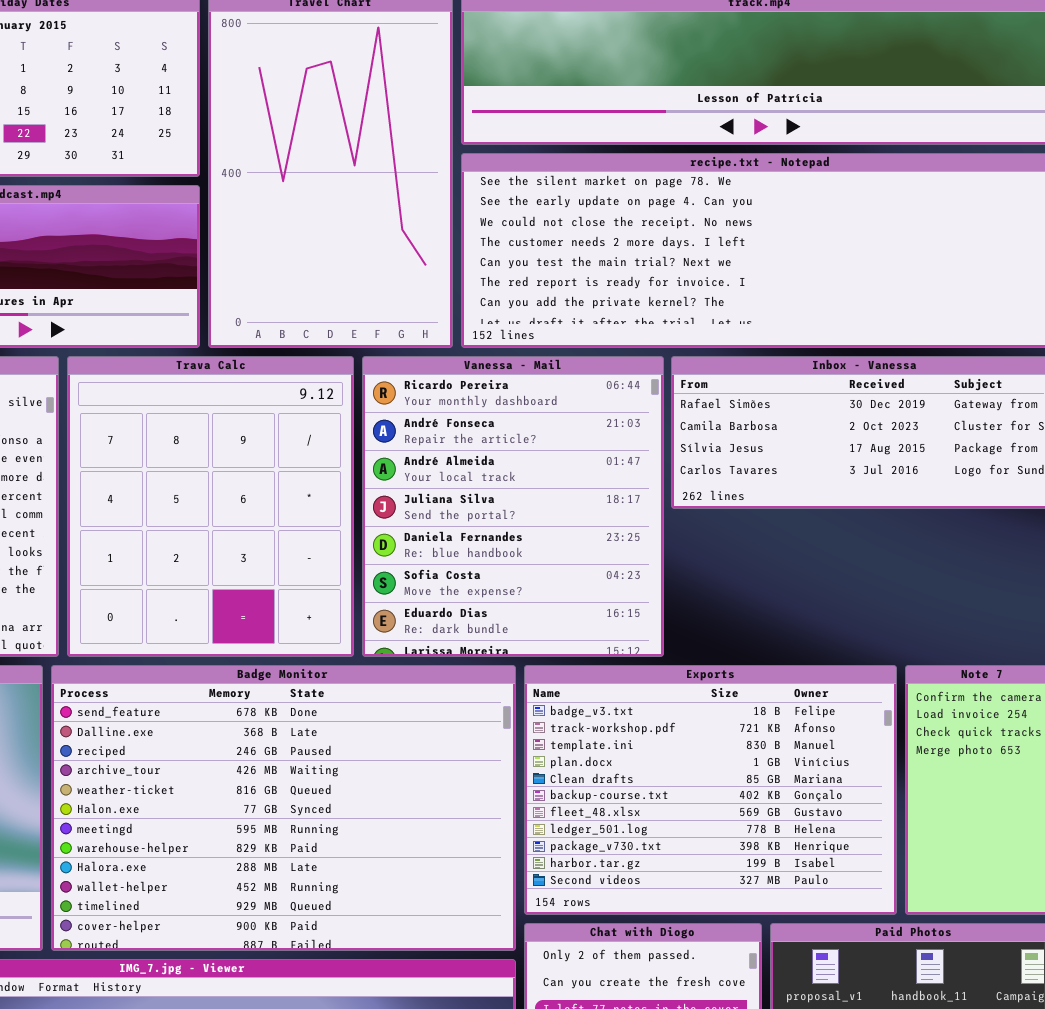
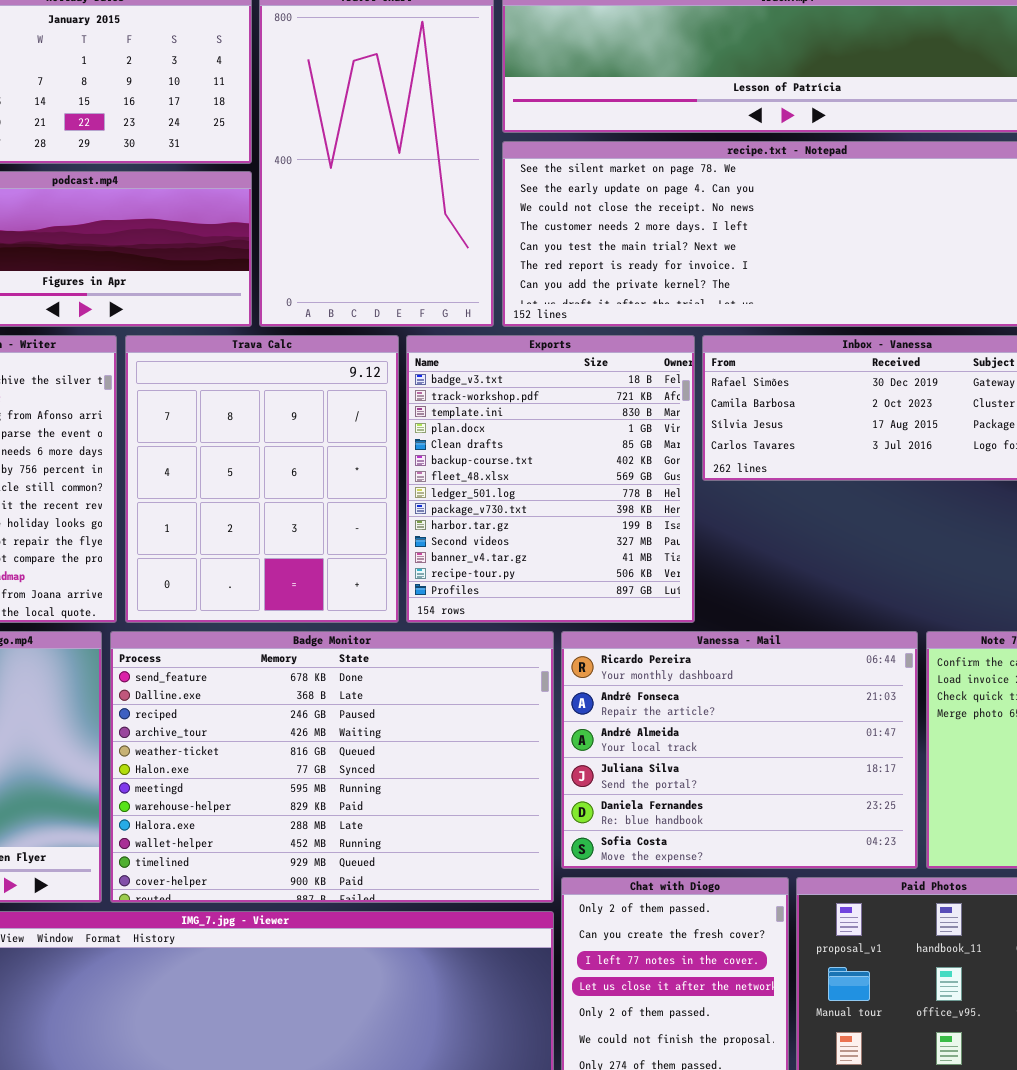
Vanessa - Mail: [362,356,664,657] -> [561,631,918,869], moved, resized
Exports: [524,665,897,915] -> [406,335,695,623], moved, resized

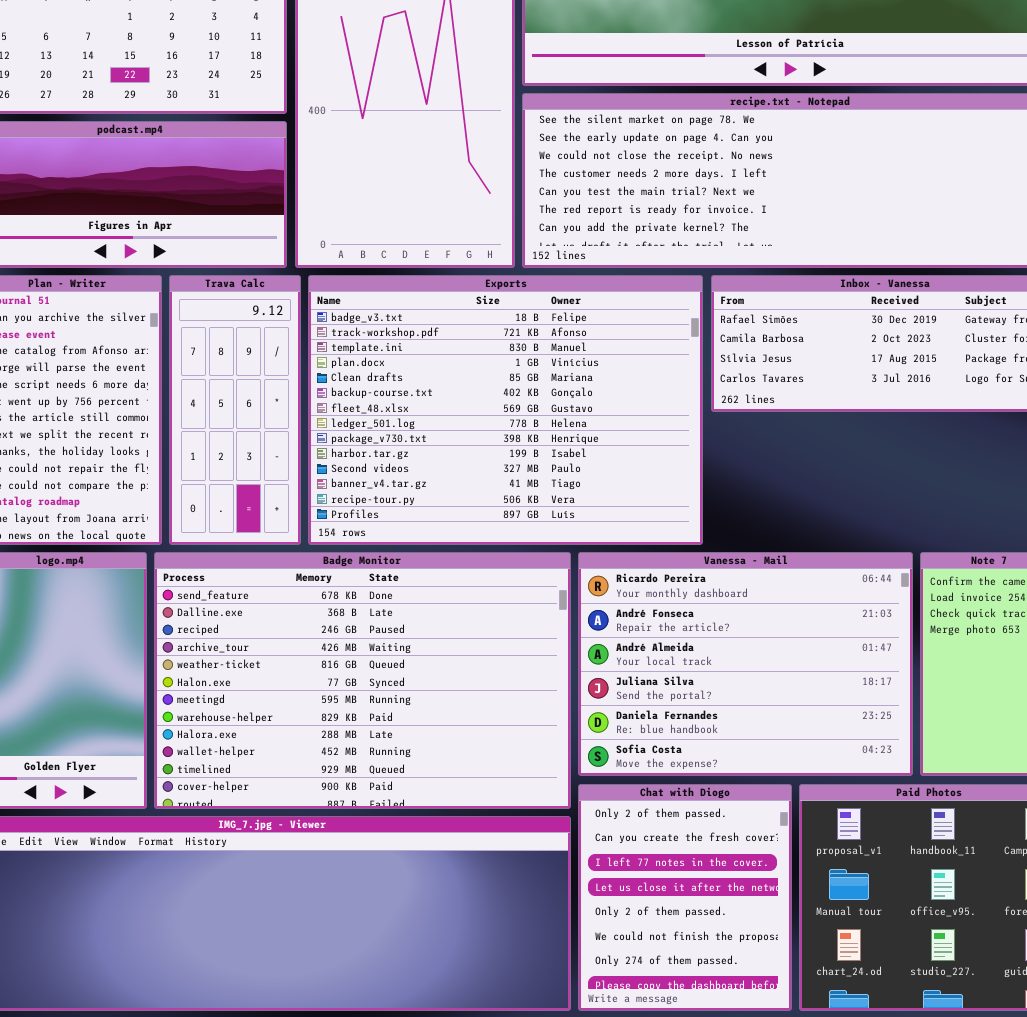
Trava Calc: [125,335,399,623] -> [169,275,301,545], resized
Exports: [406,335,695,623] -> [308,275,703,545], resized

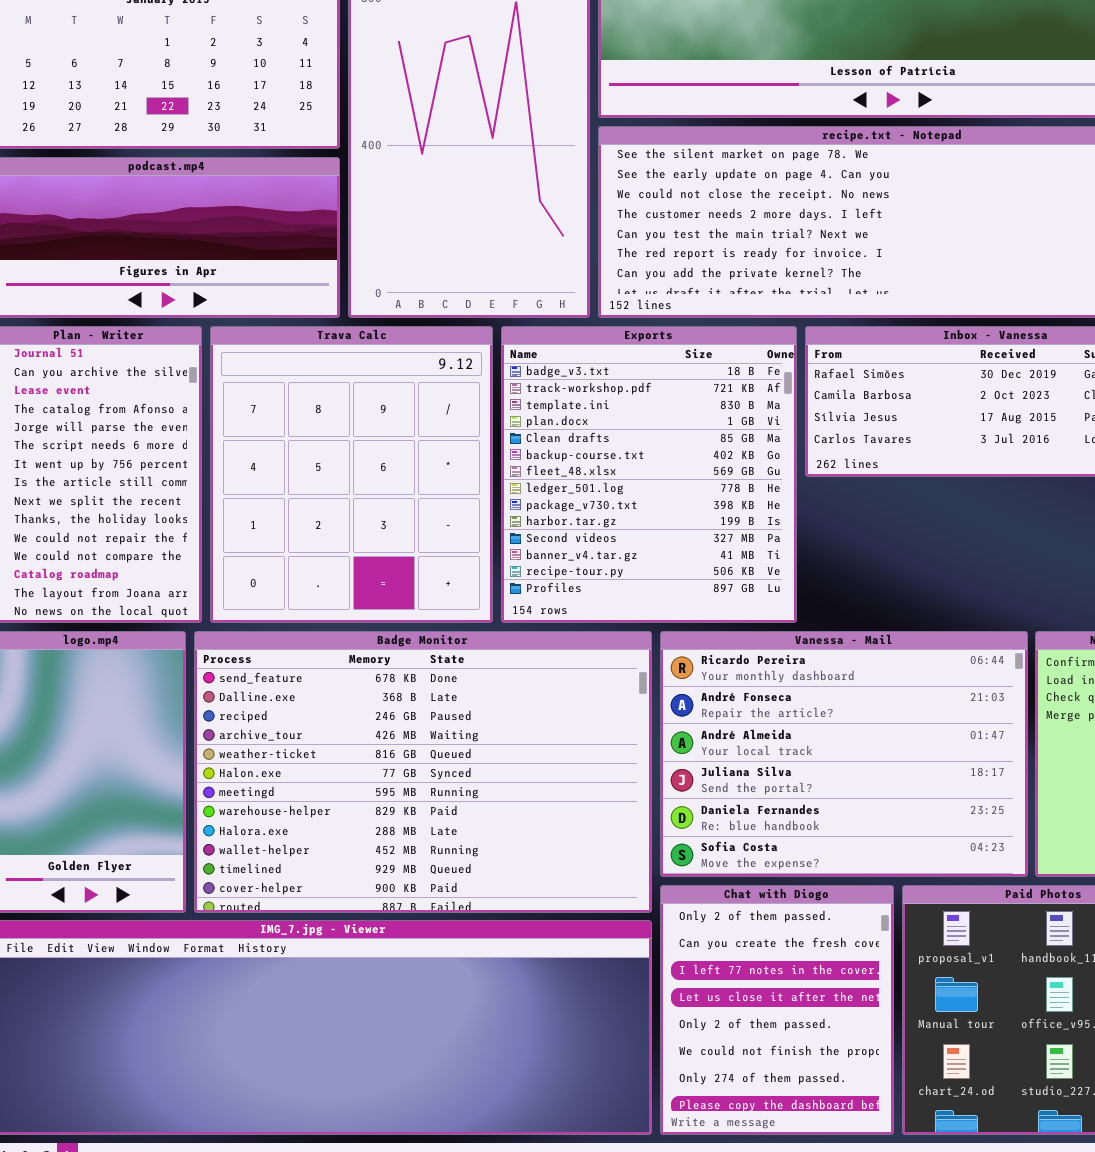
Trava Calc: [169,275,301,545] -> [210,326,493,623], resized
Exports: [308,275,703,545] -> [501,326,797,623], resized

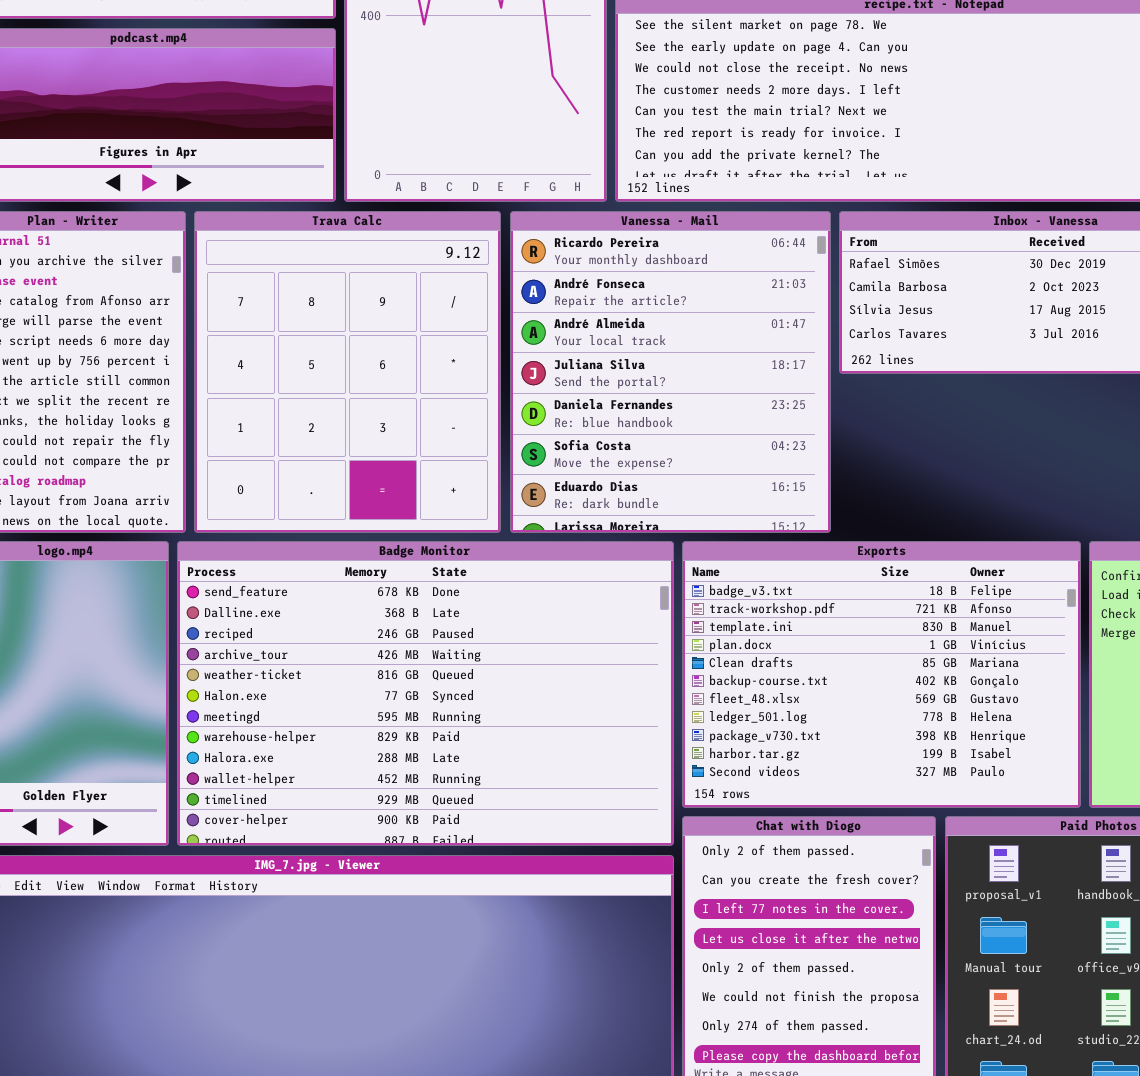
Exports: [501,326,797,623] -> [682,541,1081,808], moved, resized
Vanessa - Mail: [660,631,1028,877] -> [510,211,831,533], moved, resized

